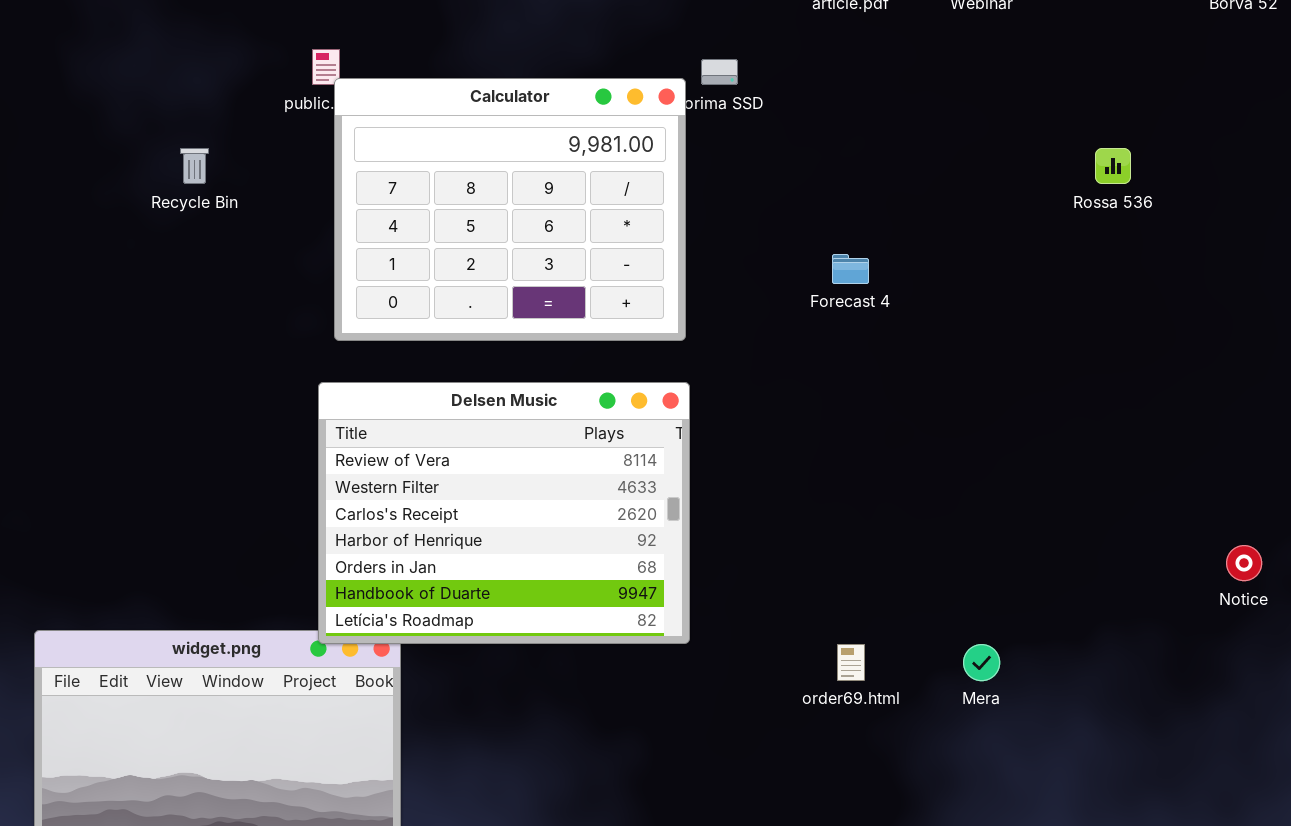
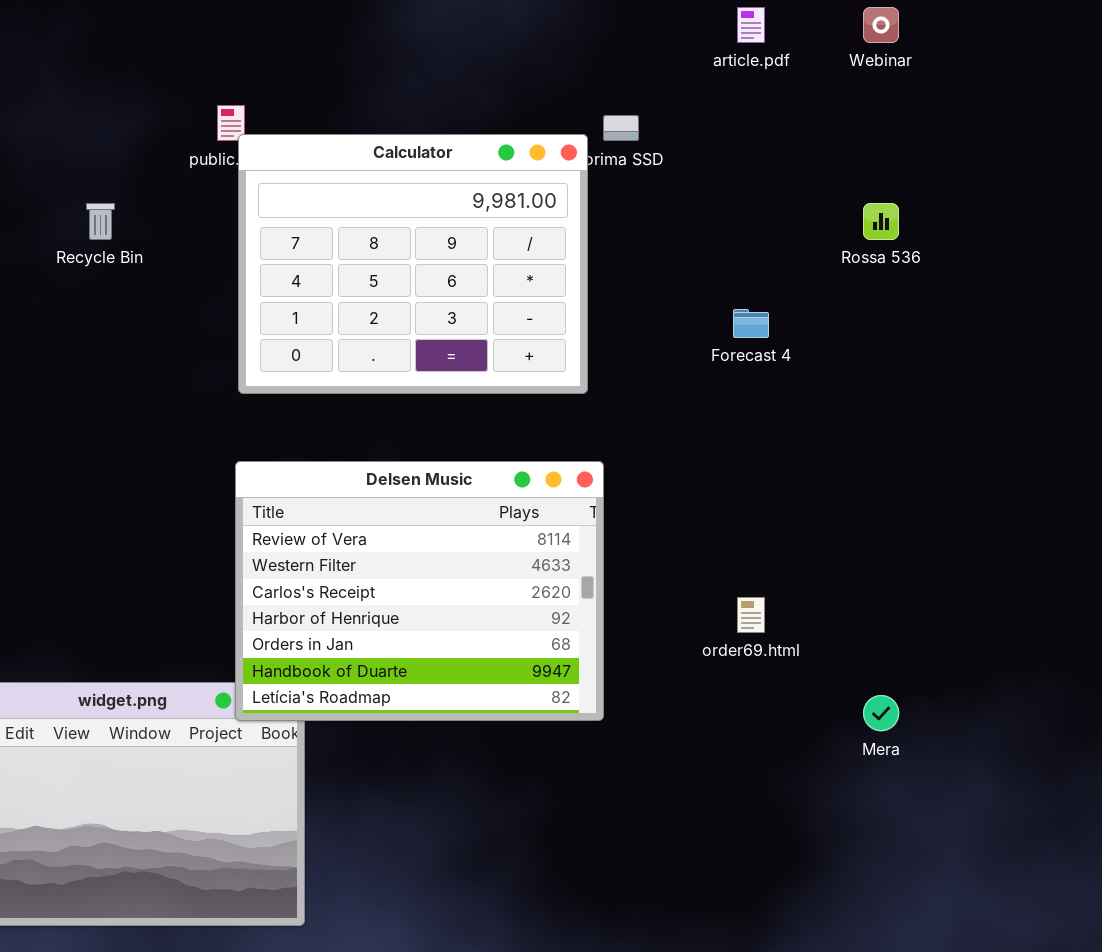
Rossa 536: [1095,148,1131,184] -> [863,203,899,240], moved
Delsen Music: [318,382,690,644] -> [235,461,604,721], moved
order69.html: [837,644,865,681] -> [737,597,765,633], moved

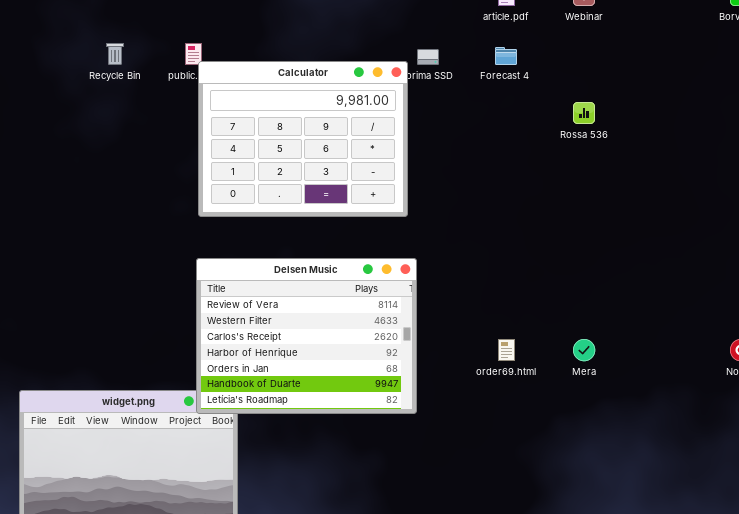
Recycle Bin: [86,203,115,240] -> [106,43,124,65], moved
Forecast 4: [733,309,769,338] -> [495,47,517,65], moved
Mera: [863,695,899,731] -> [573,339,595,361], moved

